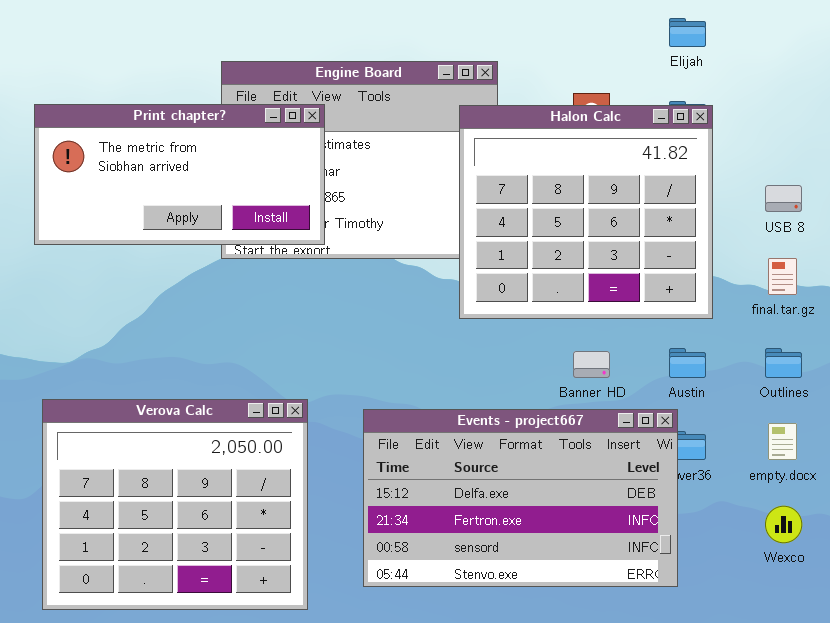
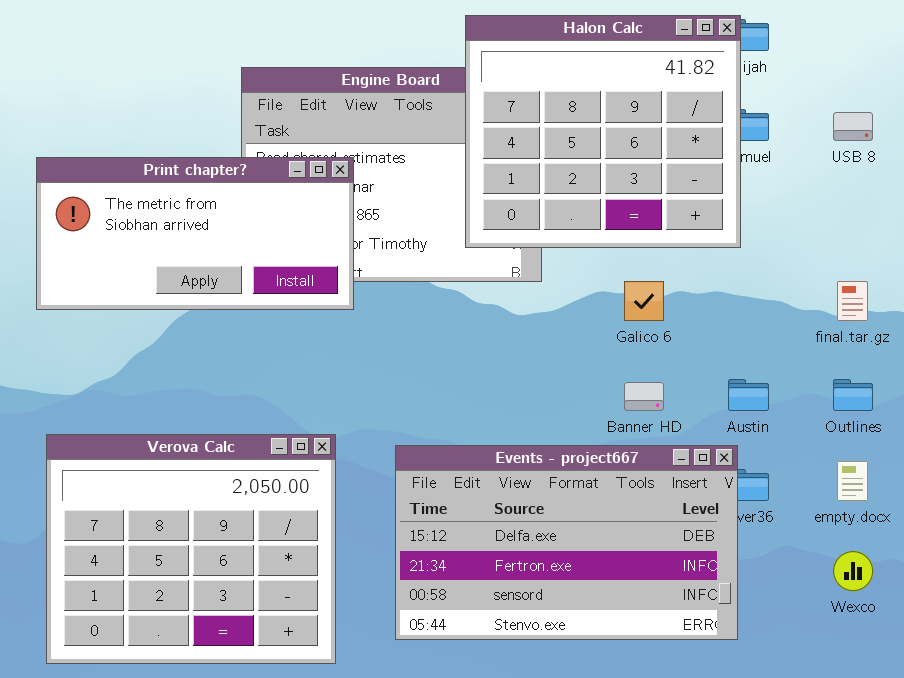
Print chapter?: [34,104,325,245] -> [36,157,354,310], moved
Halon Calc: [459,105,713,319] -> [465,15,741,248], moved
USB 8: [765,185,802,212] -> [833,112,873,141], moved

